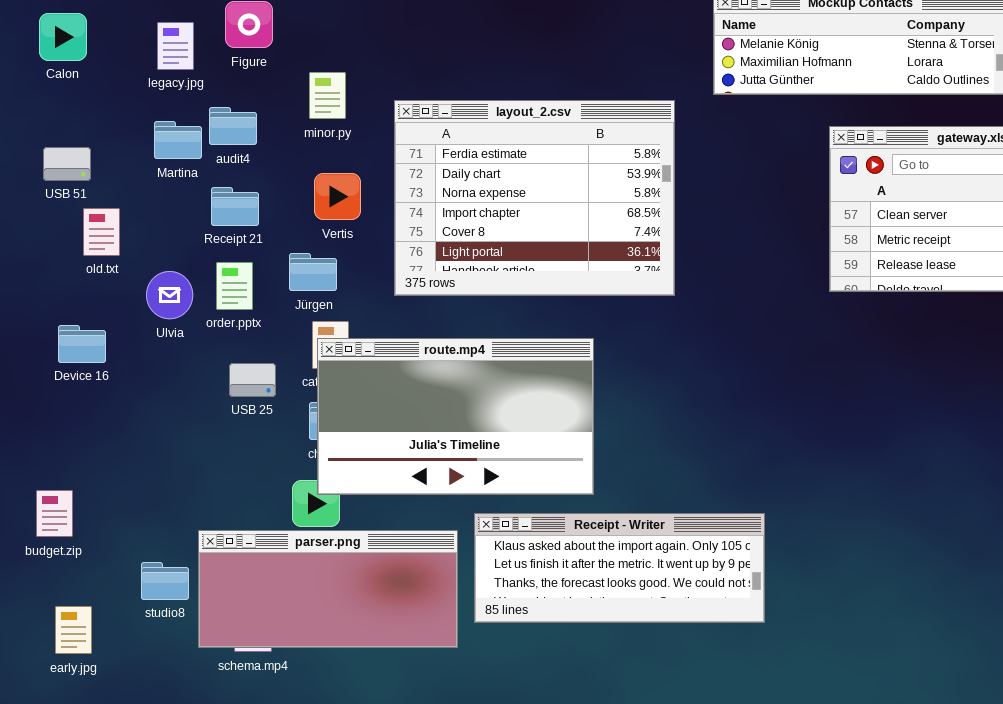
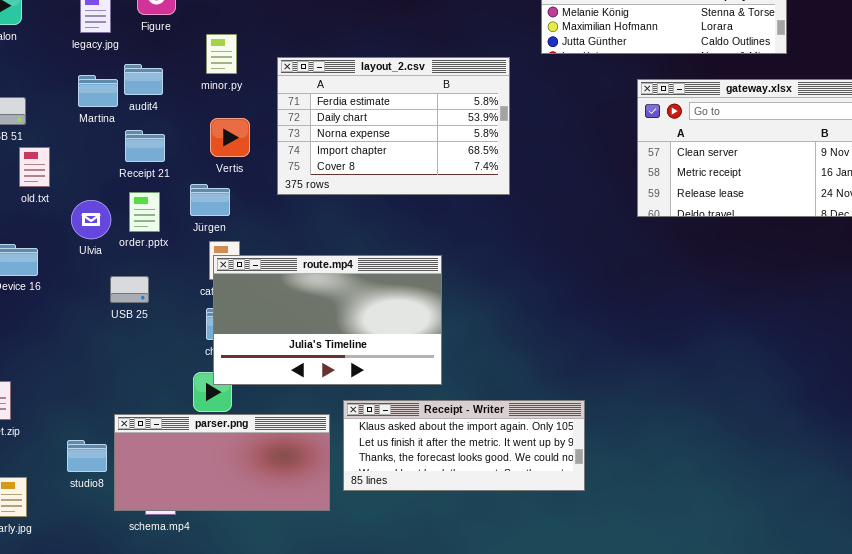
layout_2.csv: [394,100,675,296] -> [277,57,510,195], resized
USB 25: [229,363,276,397] -> [110,276,149,303], moved

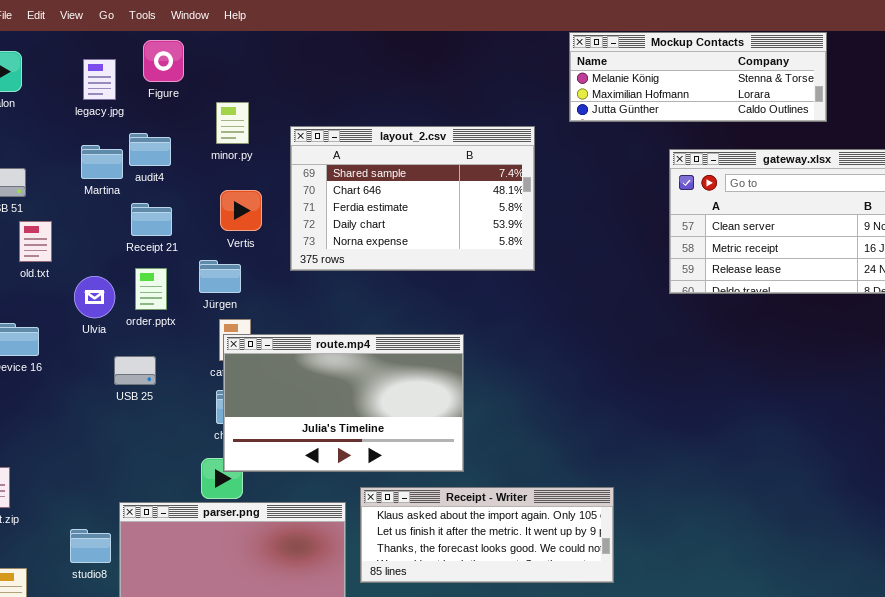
layout_2.csv: [277,57,510,195] -> [290,126,535,271], scrolled up 2 rows

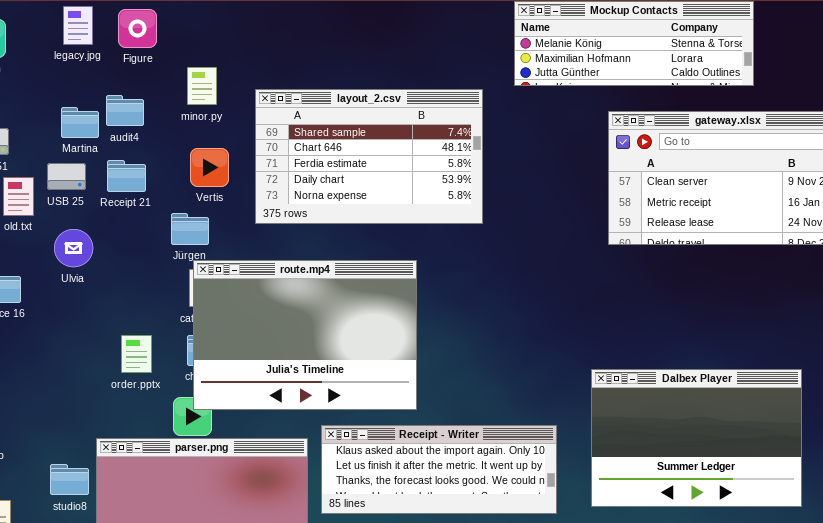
legacy.jpg: [83,59,116,100] -> [63,6,93,45], moved
order.pptx: [135,268,167,310] -> [121,335,152,373], moved
route.mp4: [223,334,464,472] -> [193,260,417,410], resized
USB 25: [114,356,156,385] -> [47,163,86,190], moved
Dalbex Player: none -> [591,369,802,507], opened

